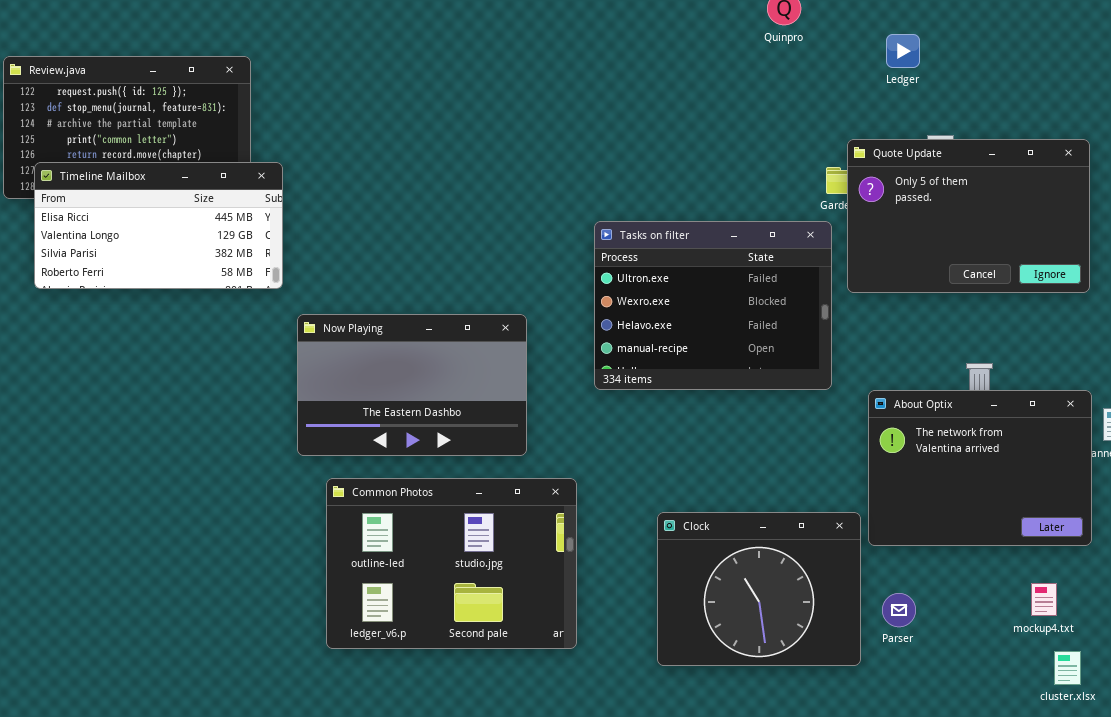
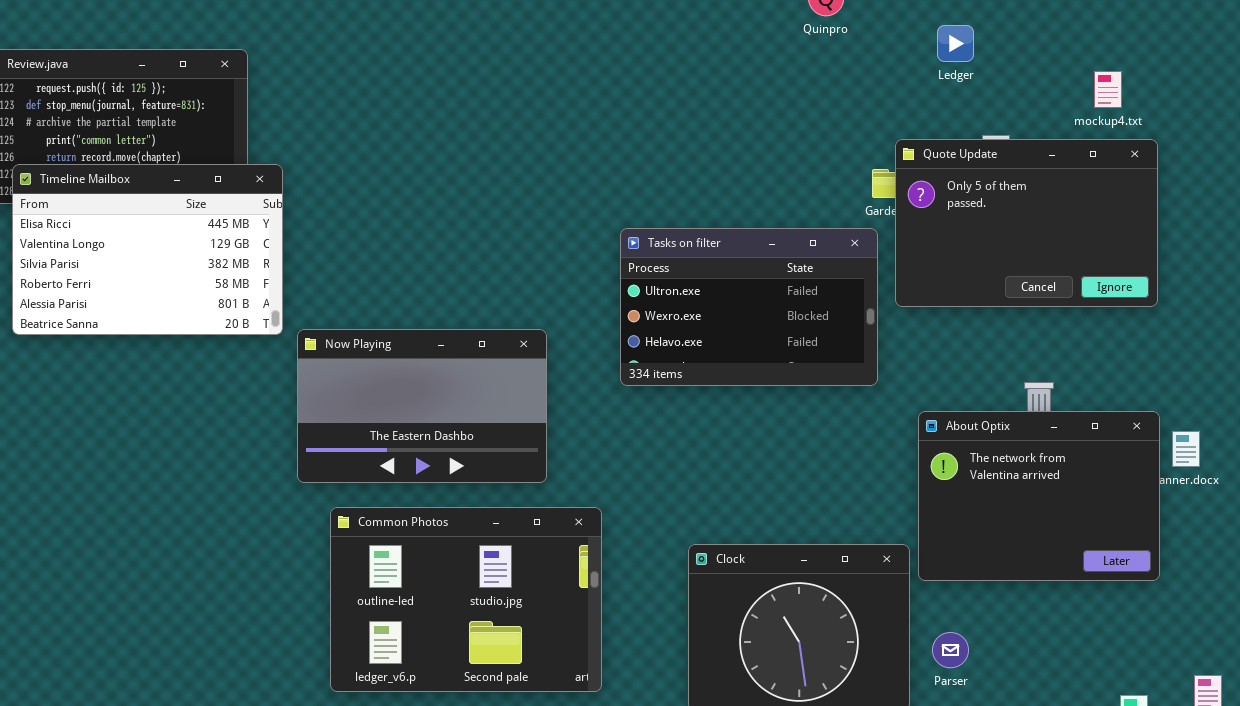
Timeline Mailbox: [34,162,283,289] -> [12,164,283,335], resized
Tasks on filter: [594,221,832,390] -> [620,228,878,386], resized
mockup4.txt: [1031,583,1057,616] -> [1094,71,1122,108], moved

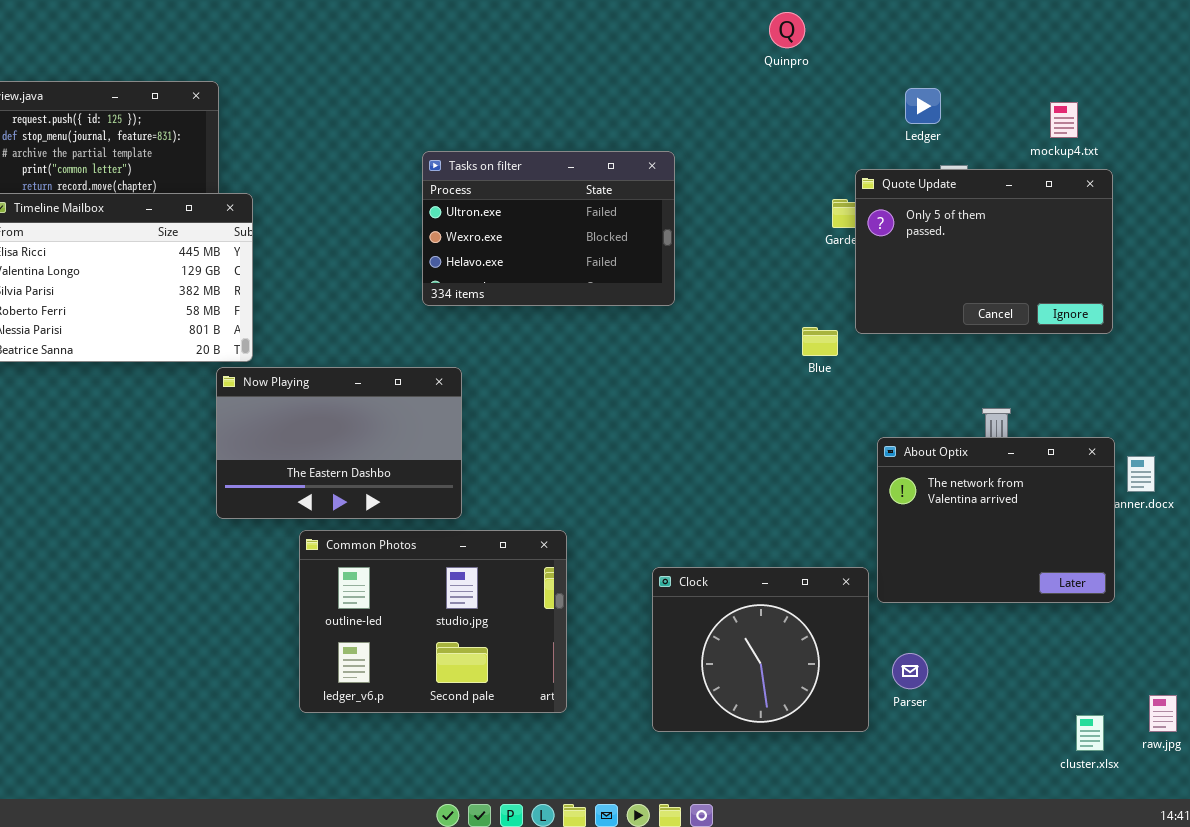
Ledger: [937,25,974,62] -> [905,88,941,124], moved
Tasks on filter: [620,228,878,386] -> [422,151,675,306], moved
Now Playing: [297,329,547,483] -> [216,367,462,519], moved

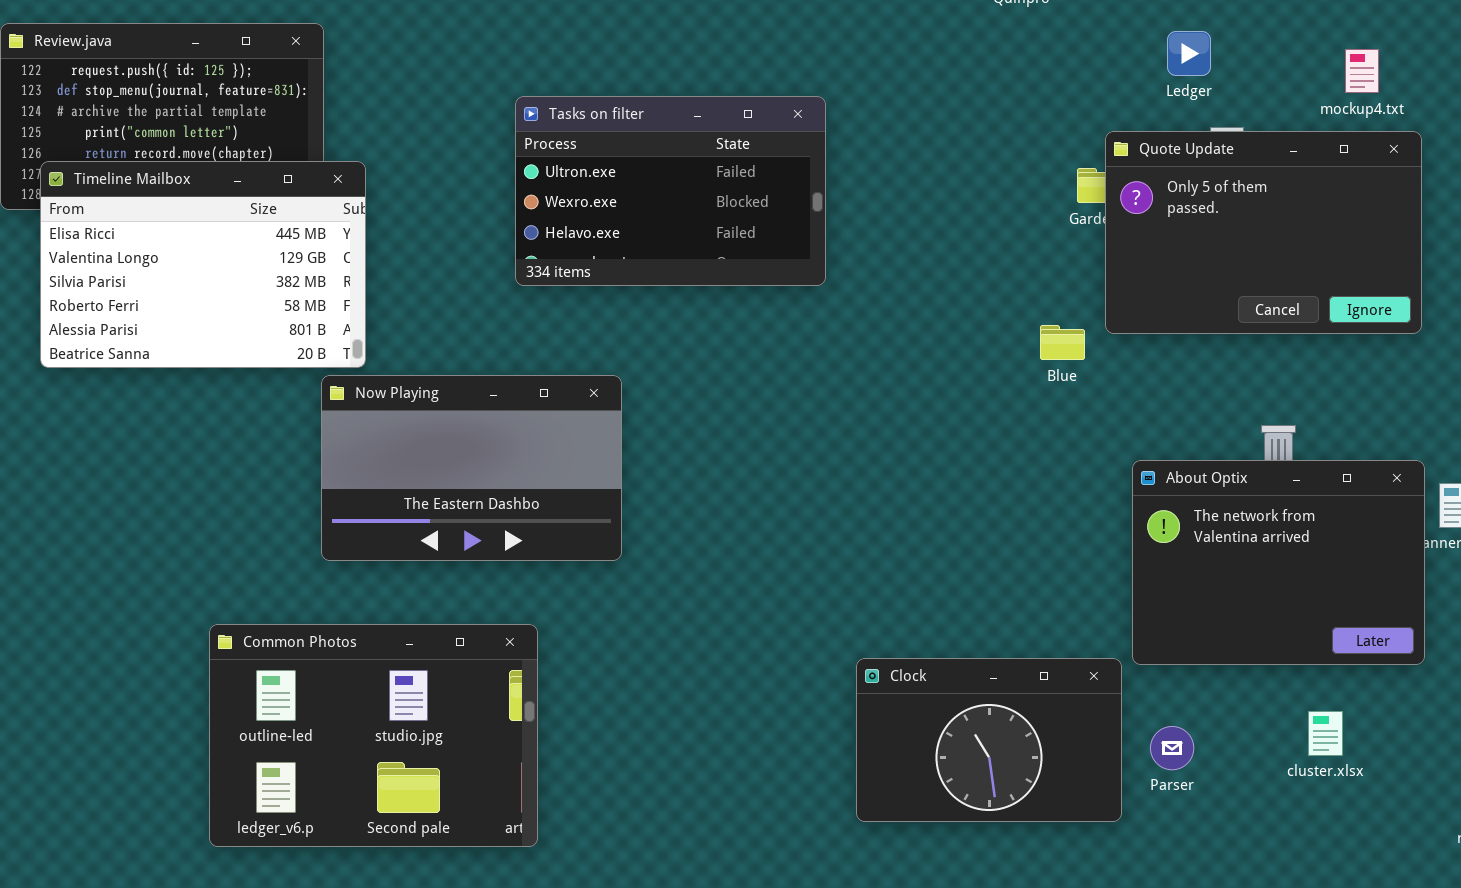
Tasks on filter: [422,151,675,306] -> [515,96,826,286], moved
Common Photos: [299,530,567,713] -> [209,624,538,847], moved
Clock: [652,567,869,732] -> [856,658,1122,822], resized
cluster.xlsx: [1076,715,1104,751] -> [1308,711,1343,756], moved

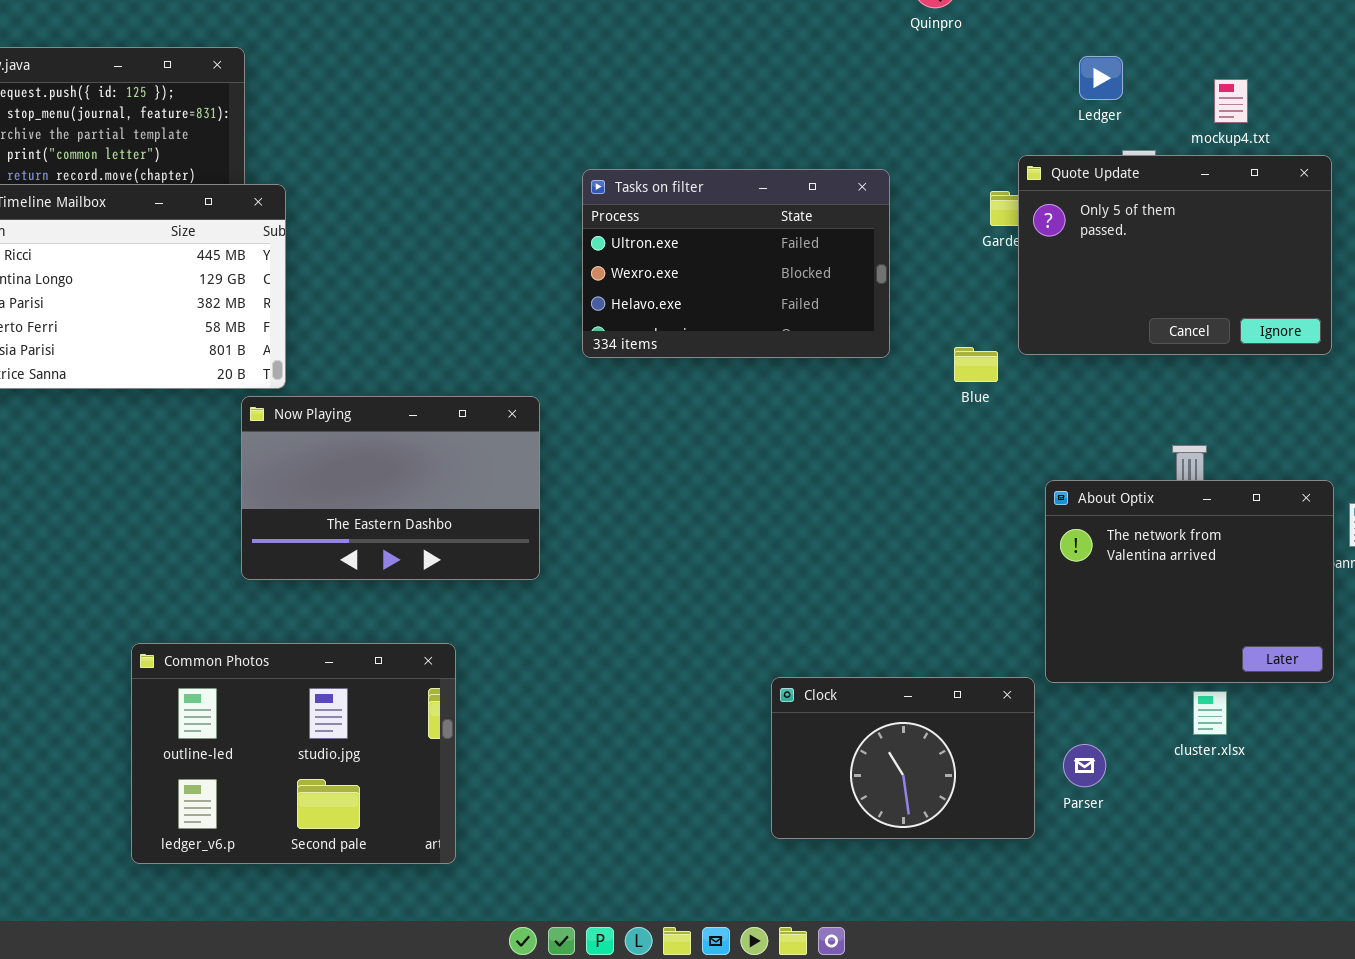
mockup4.txt: [1345,49,1379,93] -> [1214,79,1248,123], moved
Tasks on filter: [515,96,826,286] -> [582,169,890,358], moved
cluster.xlsx: [1308,711,1343,756] -> [1193,691,1227,735], moved

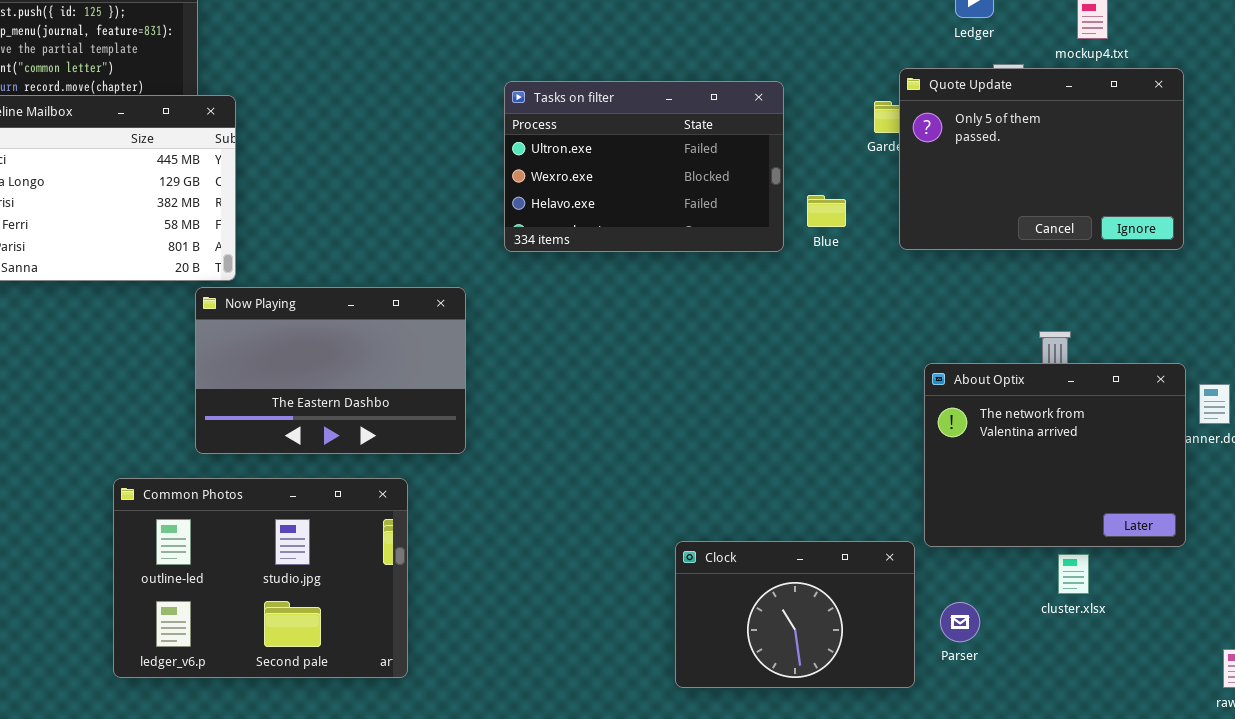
Blue: [954,347,998,382] -> [807,195,846,227], moved
Common Photos: [131,643,456,864] -> [113,478,408,678], moved

